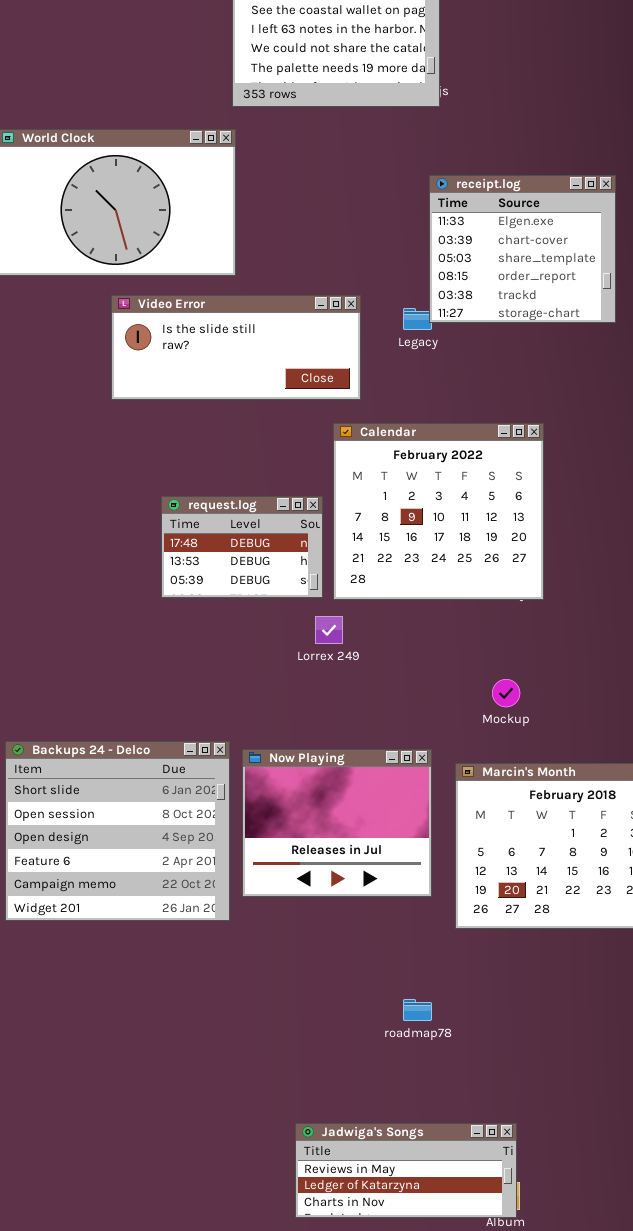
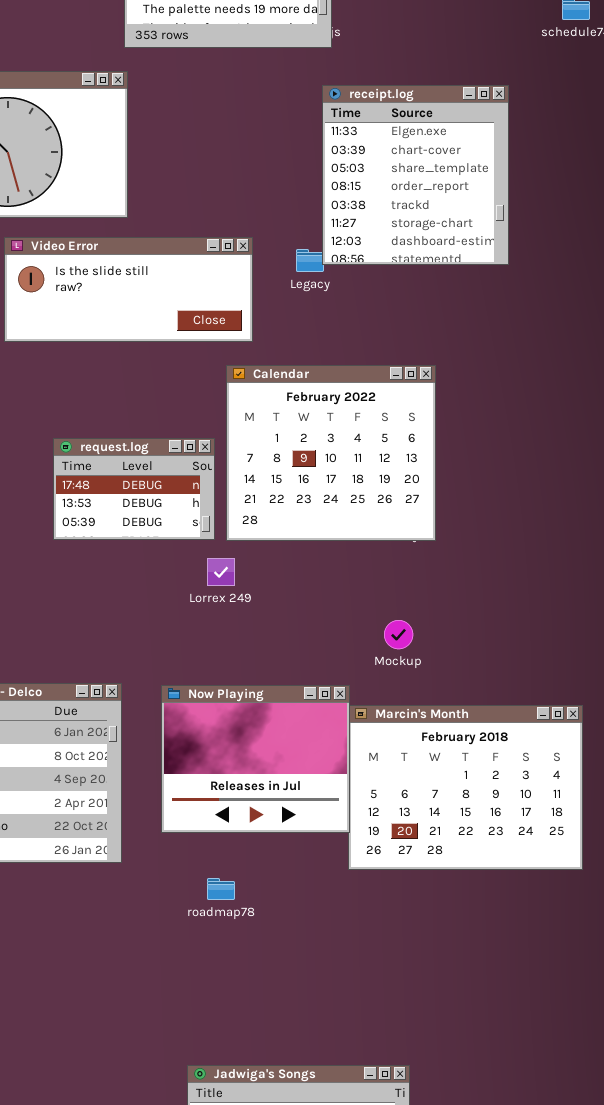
receipt.log: [429,175,616,323] -> [322,85,509,265], resized
Now Playing: [242,749,432,897] -> [161,685,350,833], moved
roadmap78: [403,999,432,1021] -> [207,878,235,900], moved

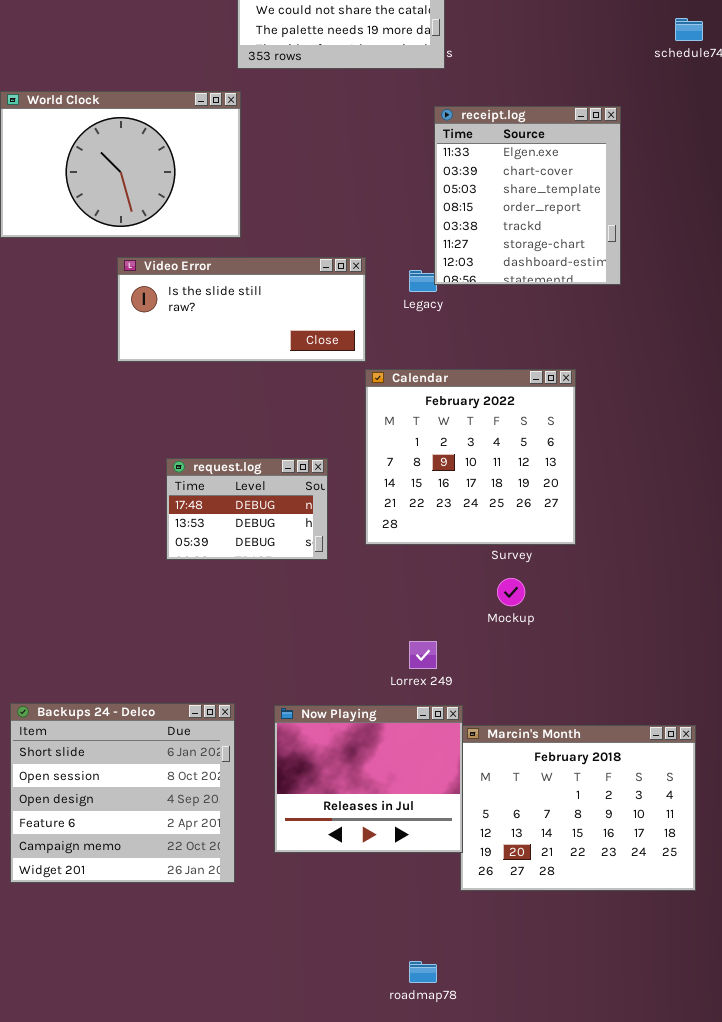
Calendar: [226,365,436,541] -> [365,369,576,545], moved
Lorrex 249: [207,558,235,586] -> [409,641,437,669], moved
Mockup: [384,620,413,649] -> [497,578,525,606], moved
roadmap78: [207,878,235,900] -> [409,961,437,983], moved

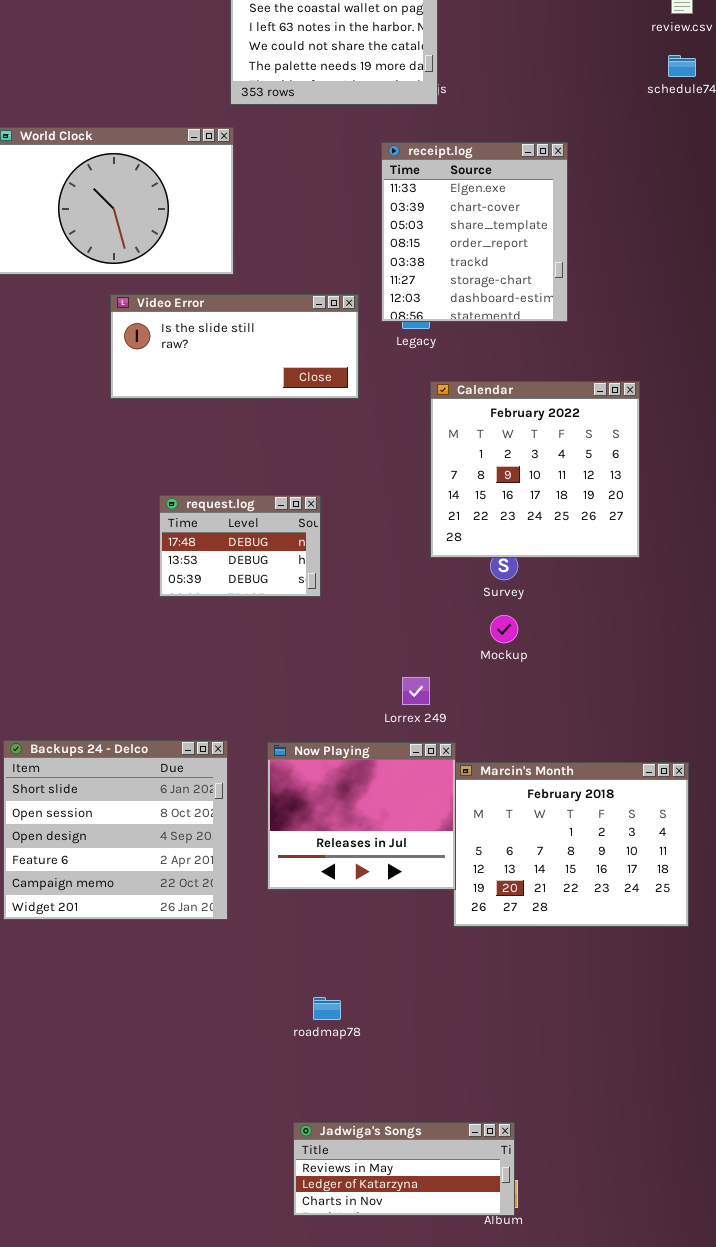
receipt.log: [434,106,621,285] -> [381,142,568,322], moved
Calendar: [365,369,576,545] -> [430,381,640,558], moved
roadmap78: [409,961,437,983] -> [313,997,341,1020], moved

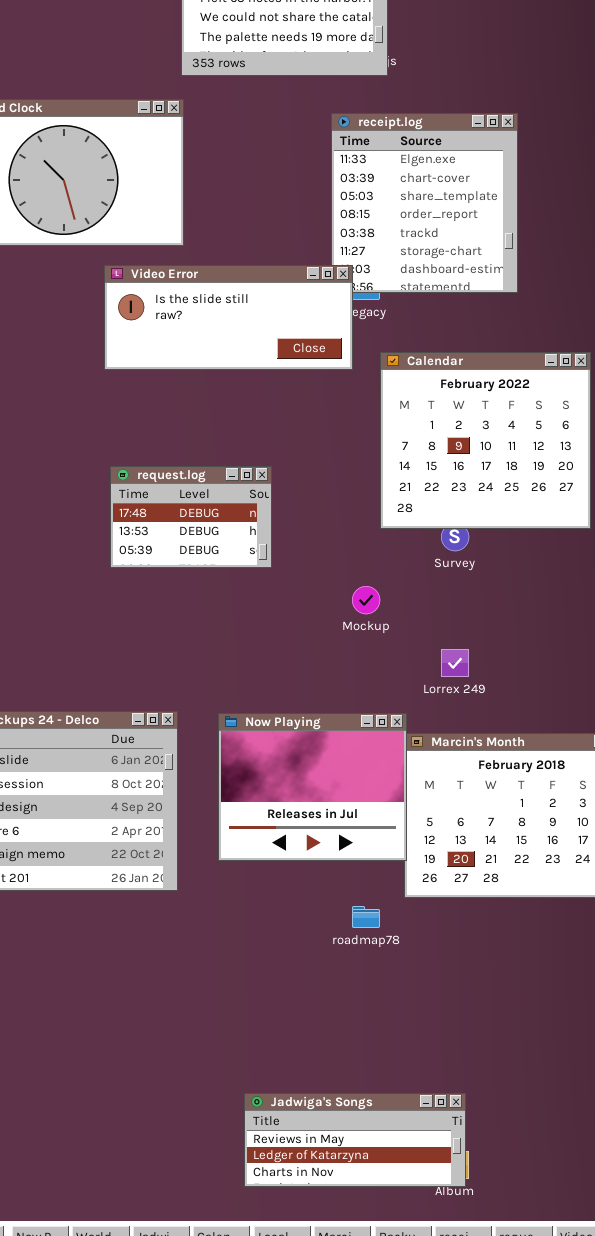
Video Error: [110,294,359,399] -> [104,265,353,370], moved
Mockup: [490,615,518,643] -> [352,586,380,614], moved
Lorrex 249: [402,677,430,705] -> [441,649,469,677], moved
roadmap78: [313,997,341,1020] -> [352,906,380,928], moved

